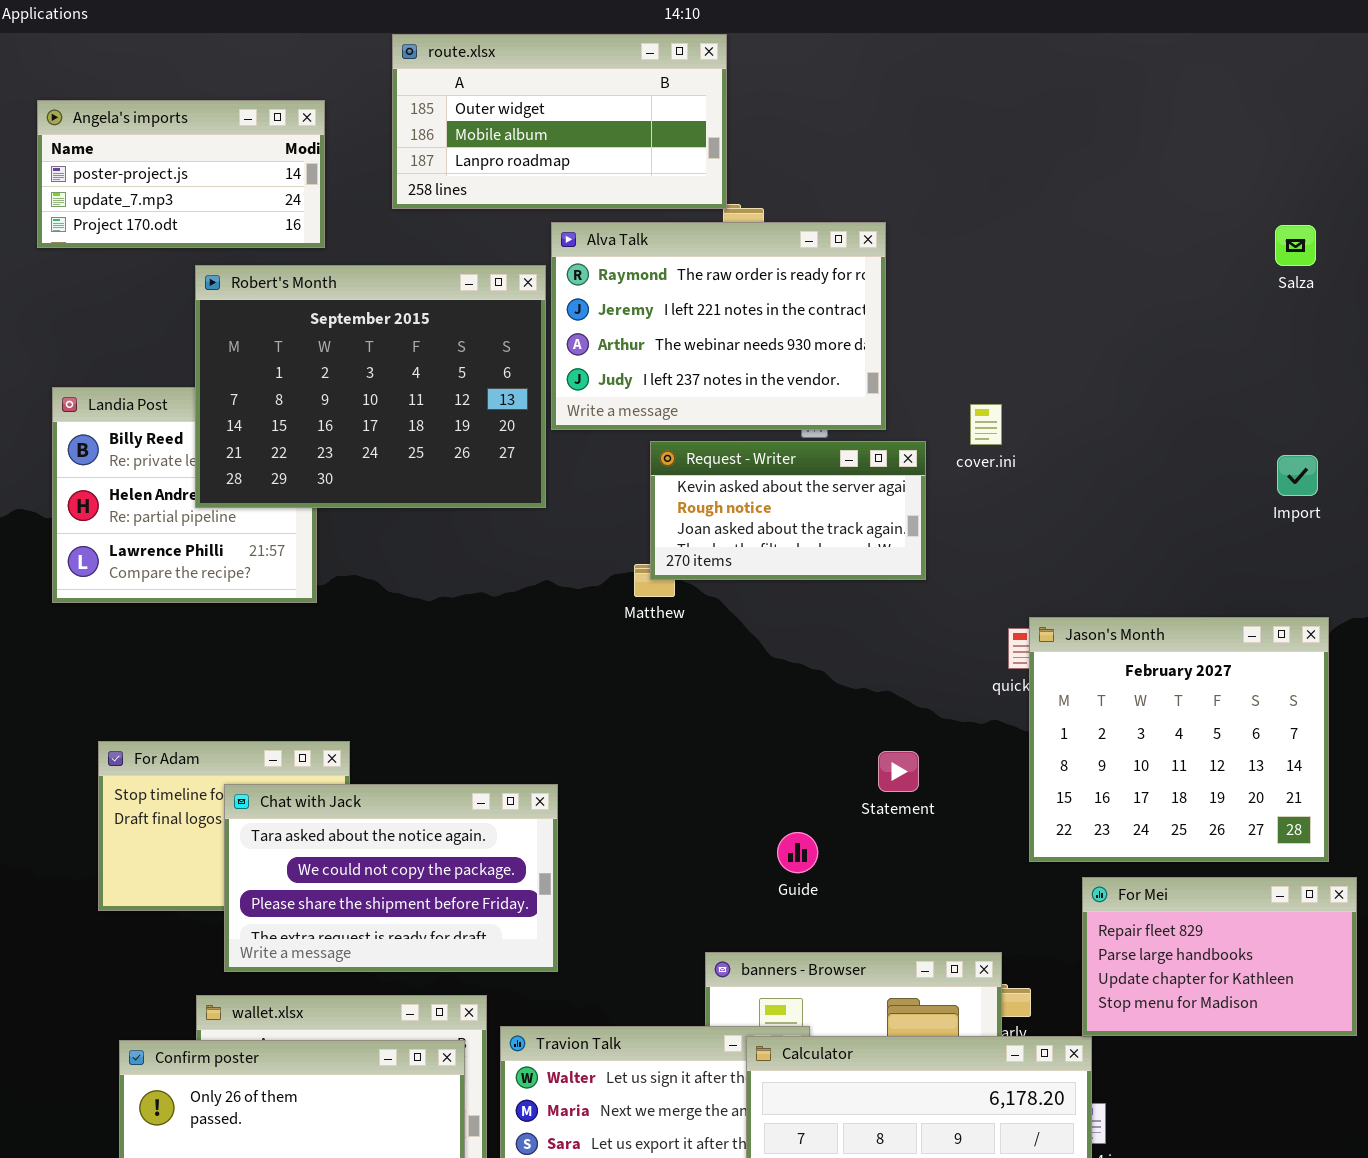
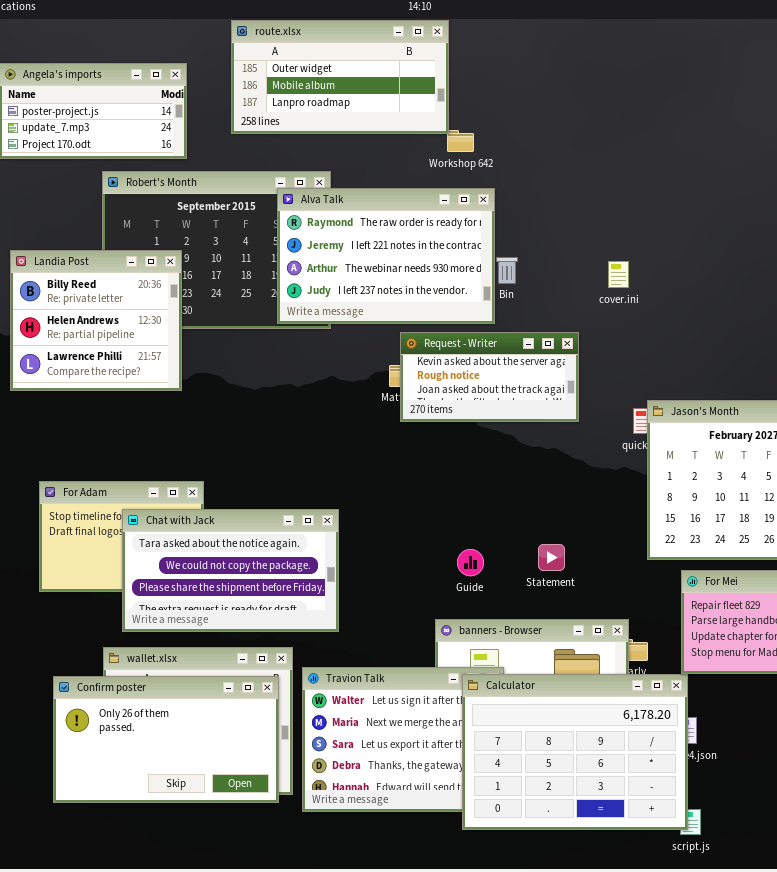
Alva Talk: [551,222,886,430] -> [277,188,495,324], moved
Landia Post: [52,387,317,603] -> [10,250,182,391], raised
Request - Writer: [650,441,926,580] -> [400,332,579,422], moved
Statement: [878,751,919,792] -> [538,544,565,571], moved
Guide: [777,832,818,873] -> [457,549,484,576], moved

